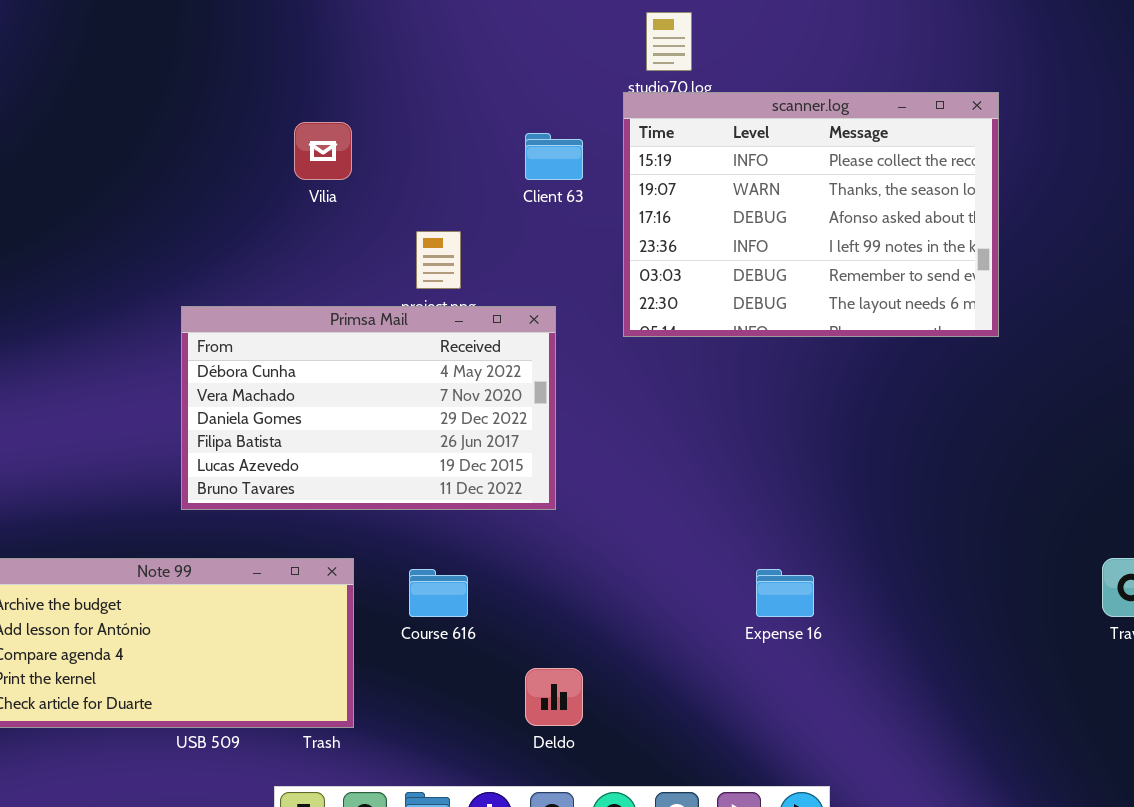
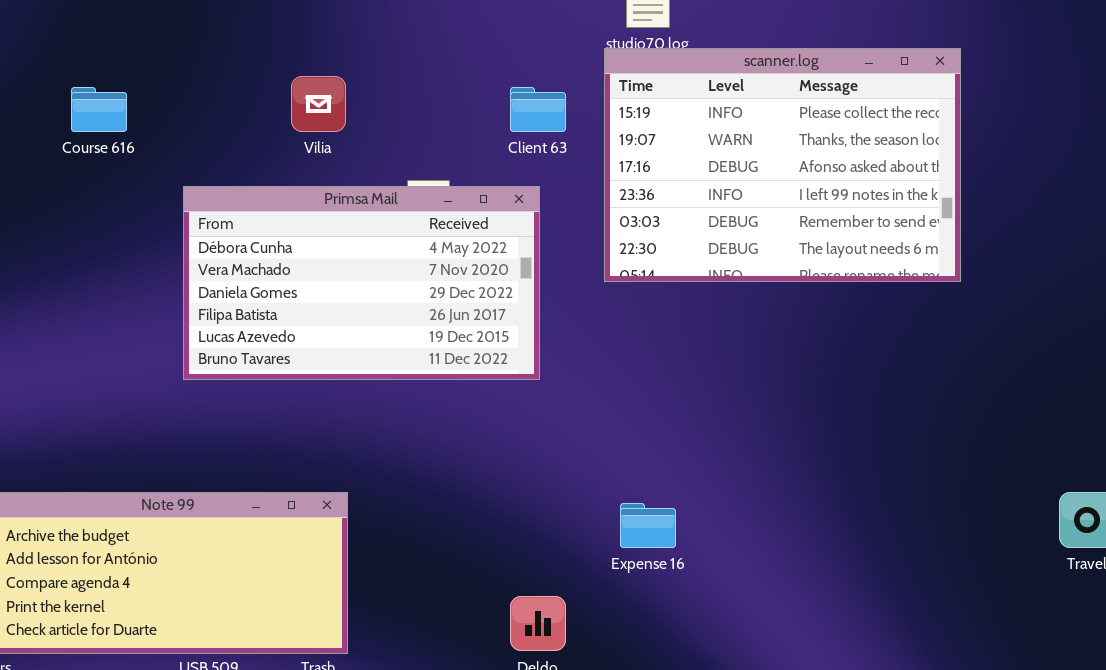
Primsa Mail: [181,306,556,510] -> [183,186,540,380], moved
Course 616: [409,569,468,617] -> [71,87,127,132], moved
Expense 16: [756,569,814,617] -> [620,503,676,548], moved

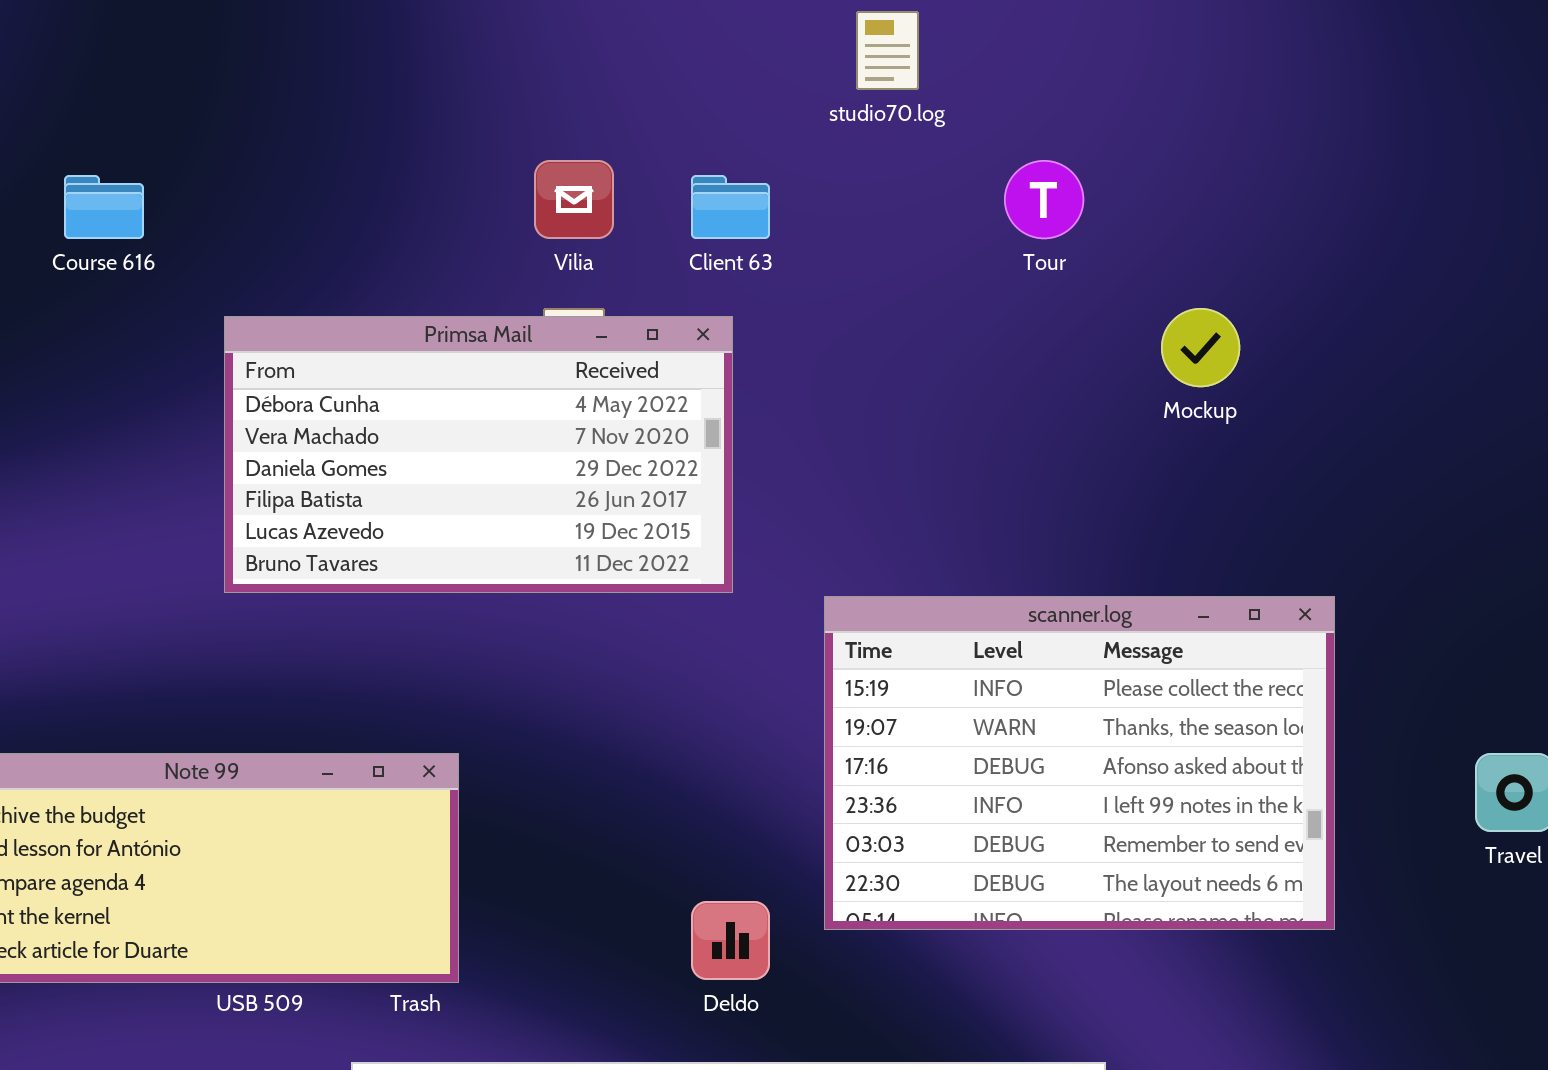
scanner.log: [604,48,961,282] -> [824,596,1335,930], moved
Vilia: [291,76,346,132] -> [534,160,614,239], moved

